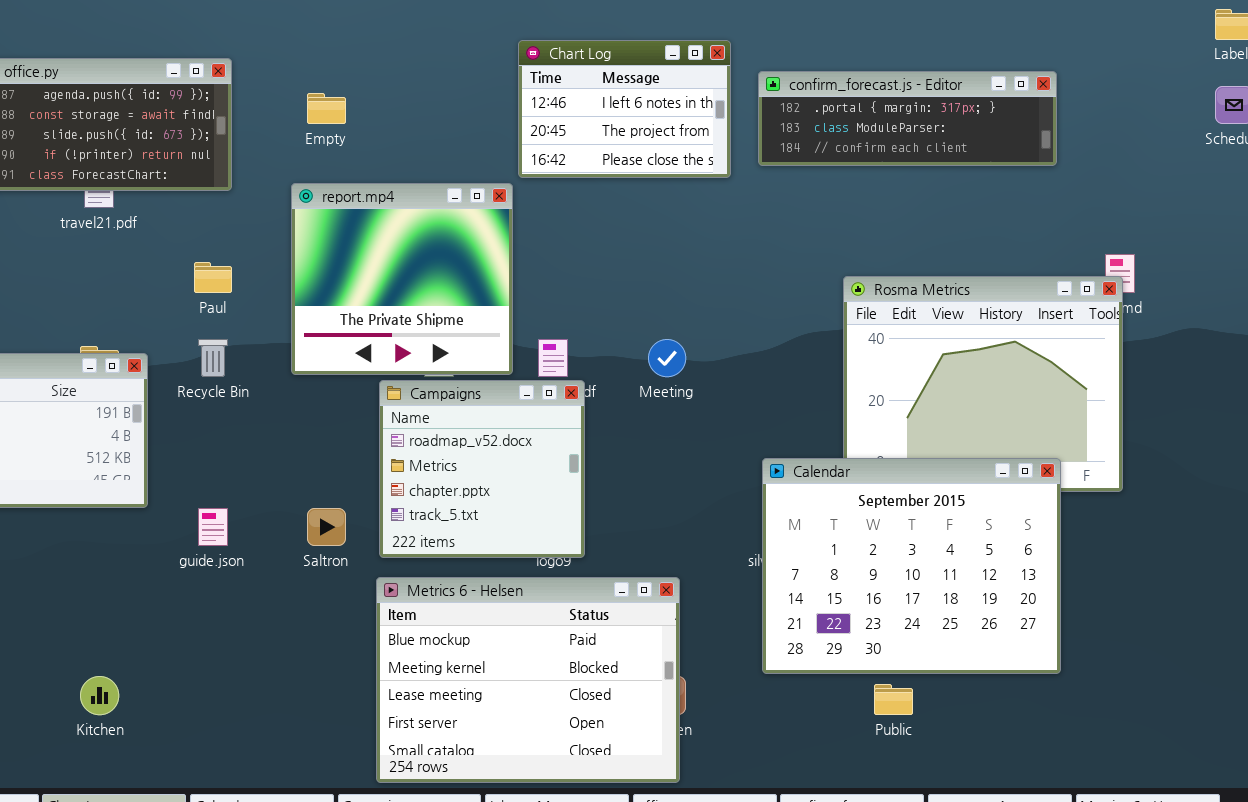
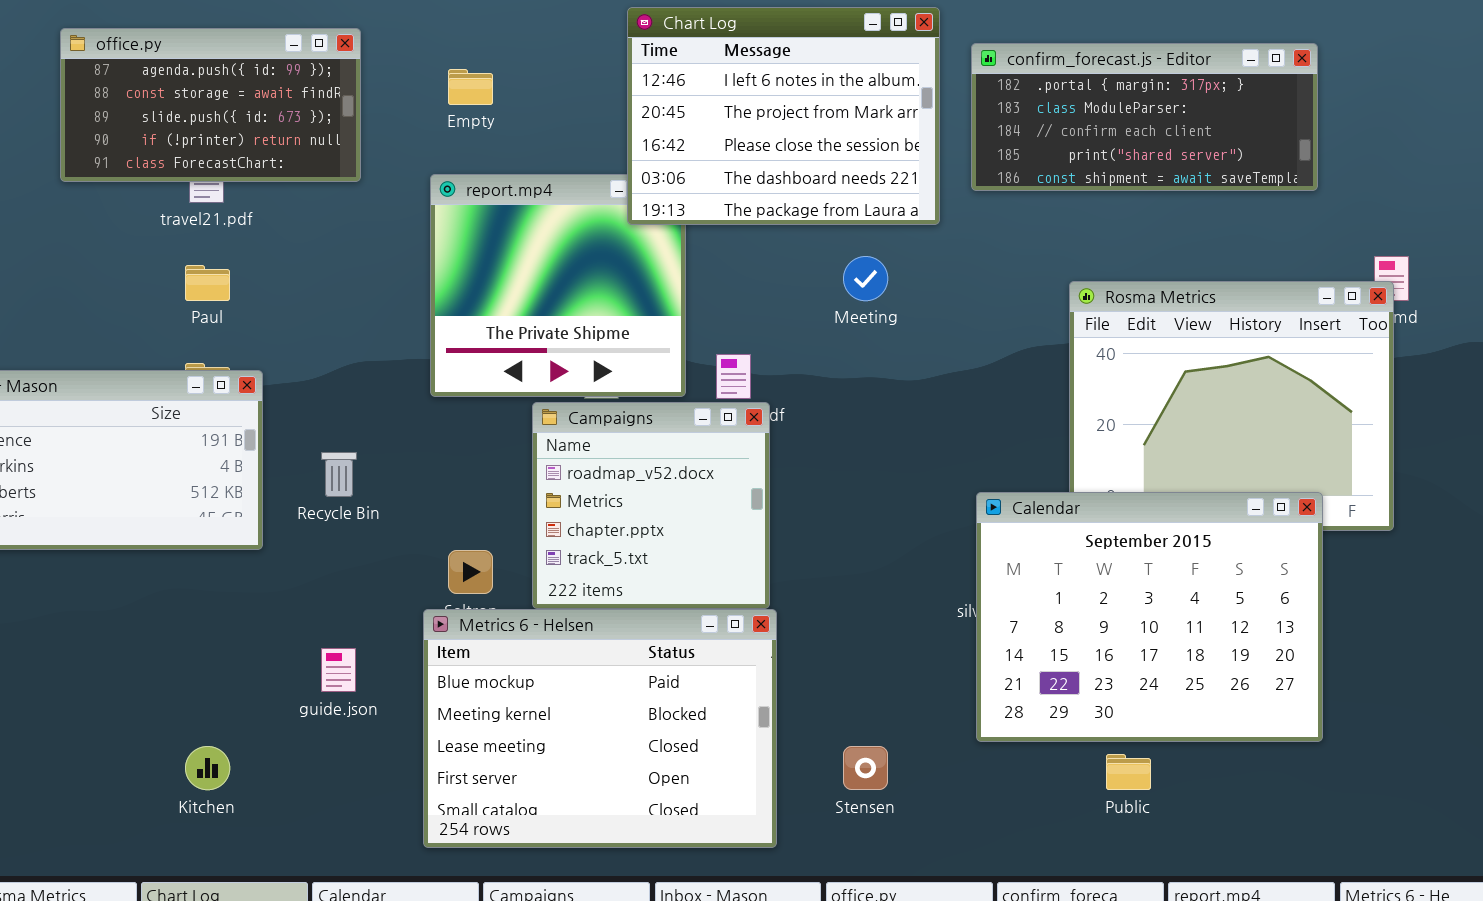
Chart Log: [518,40,731,178] -> [627,7,940,225], resized
confirm_forecast.js - Editor: [758,71,1057,166] -> [971,43,1318,191], resized
Paul: [194,262,232,293] -> [185,265,230,301], moved
Recycle Bin: [198,339,228,377] -> [321,452,357,497], moved
Meeting: [648,339,686,377] -> [843,256,888,301], moved
guide.json: [198,508,228,546] -> [321,648,356,692], moved
Metrics 6 - Helsen: [376,577,680,783] -> [423,609,777,848], moved

